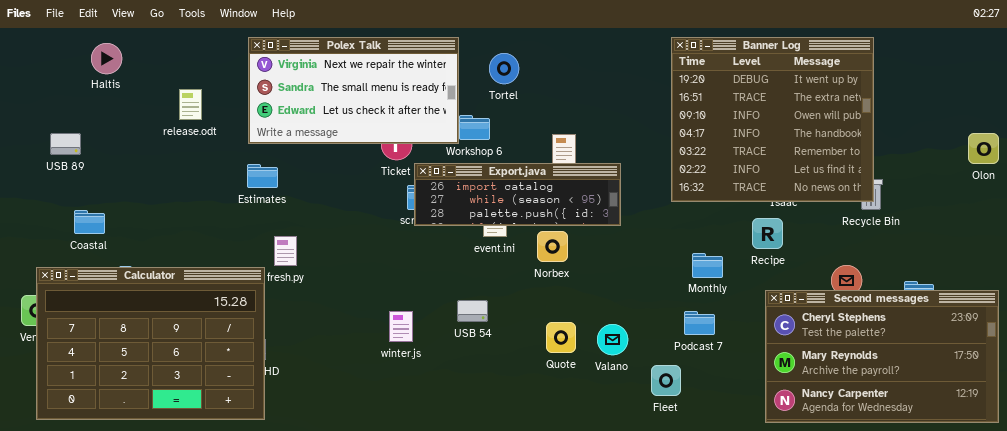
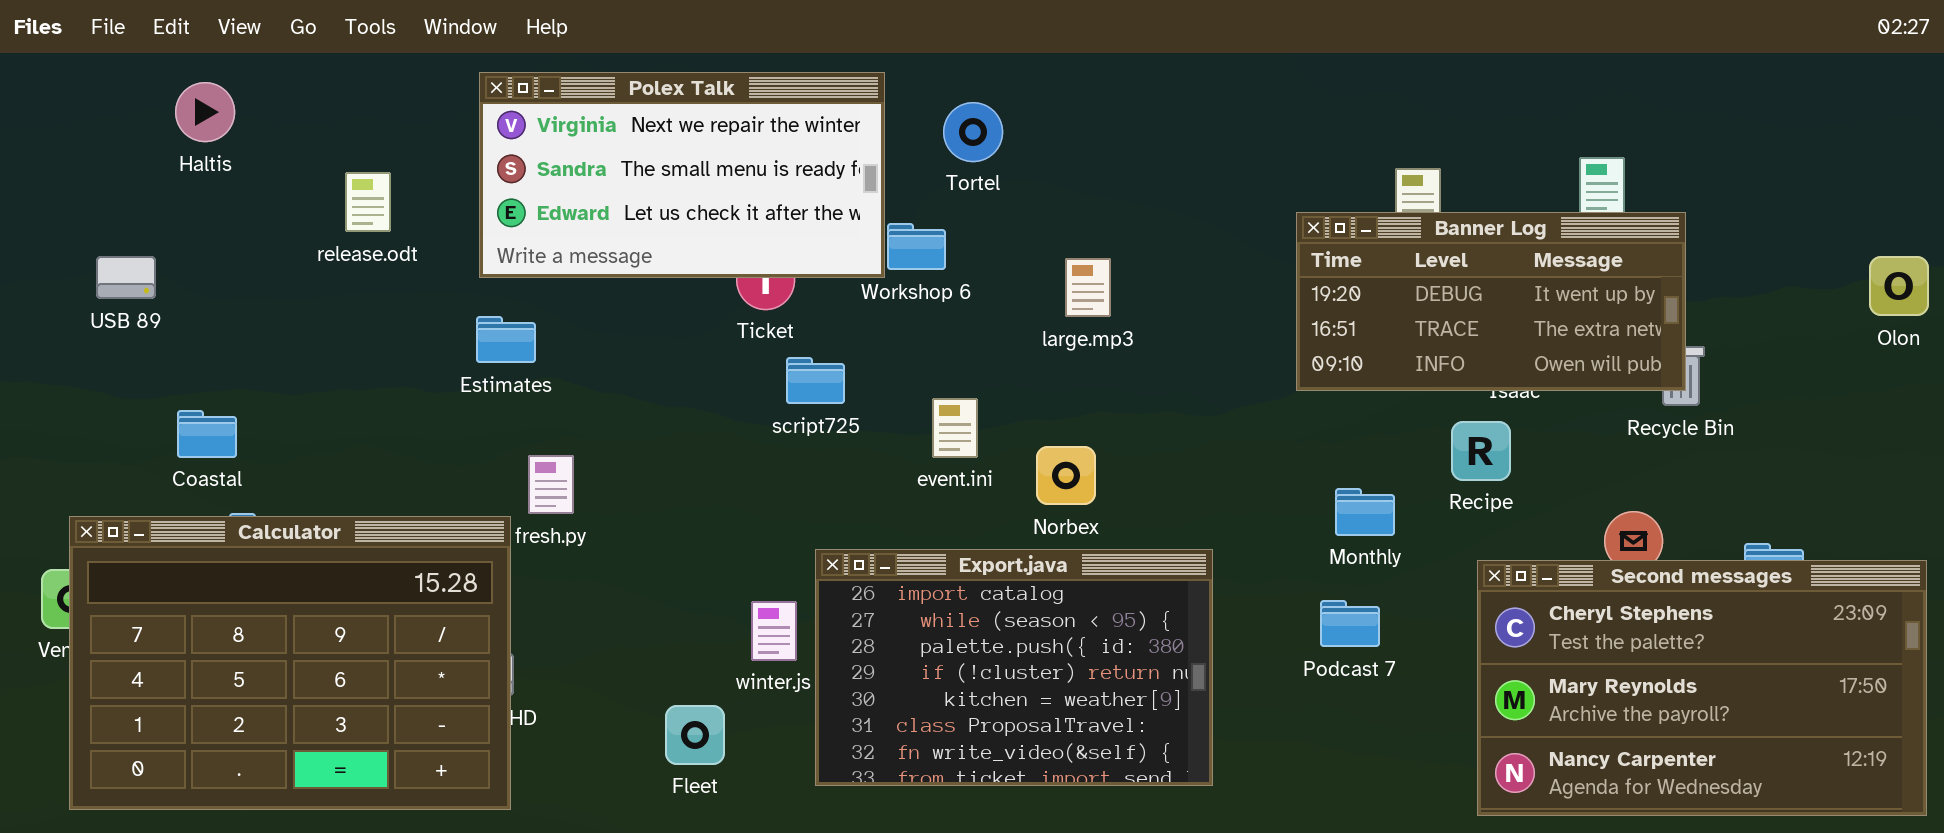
Banner Log: [671,37,874,202] -> [1296,212,1686,391], resized
Export.java: [414,163,621,226] -> [815,549,1213,786], moved, resized
Coastal: [74,210,105,234] -> [177,410,237,458], moved
Fleet: [651,365,681,396] -> [665,705,725,765], moved

